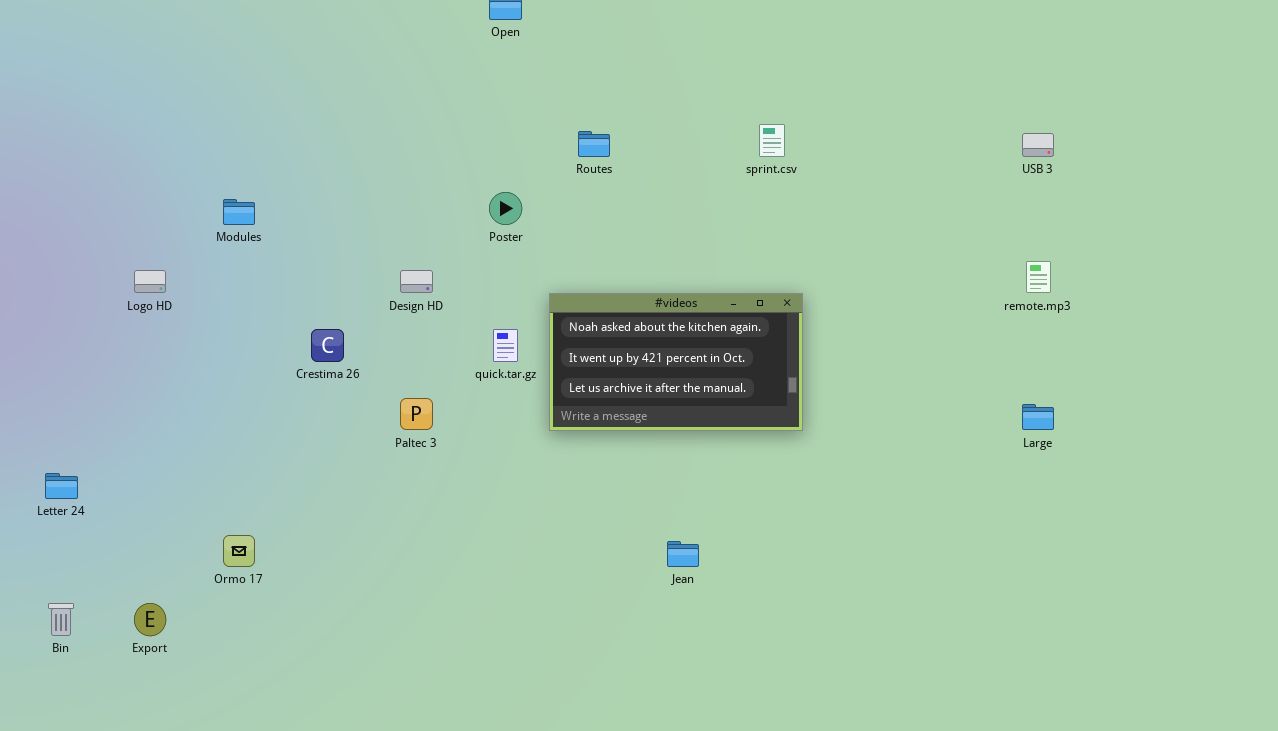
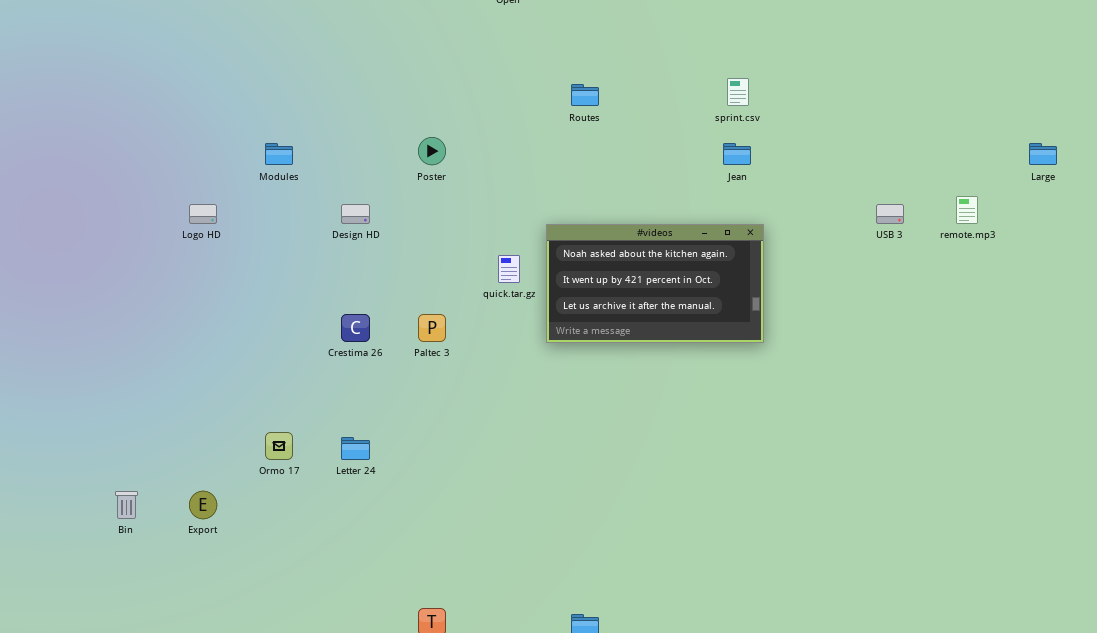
USB 3: [1022,133,1054,157] -> [876,204,904,224], moved
Poster: [489,192,522,225] -> [418,137,446,165], moved
Design HD: [400,270,433,293] -> [341,204,370,224], moved
Crestima 26: [311,329,344,362] -> [341,314,370,342], moved
Large: [1022,404,1054,430] -> [1029,143,1057,165], moved
Letter 24: [45,473,78,499] -> [341,437,370,460], moved
Jean: [667,541,699,567] -> [723,143,751,165], moved

